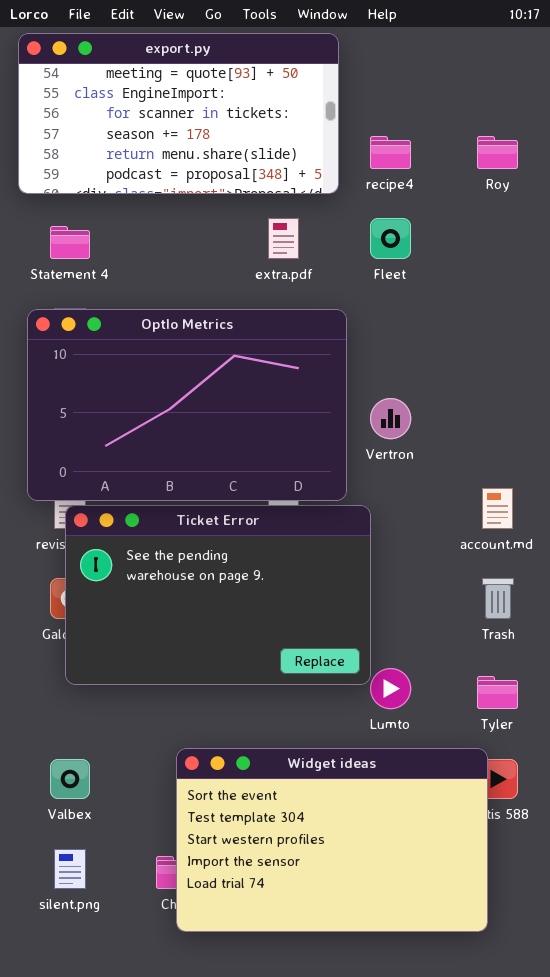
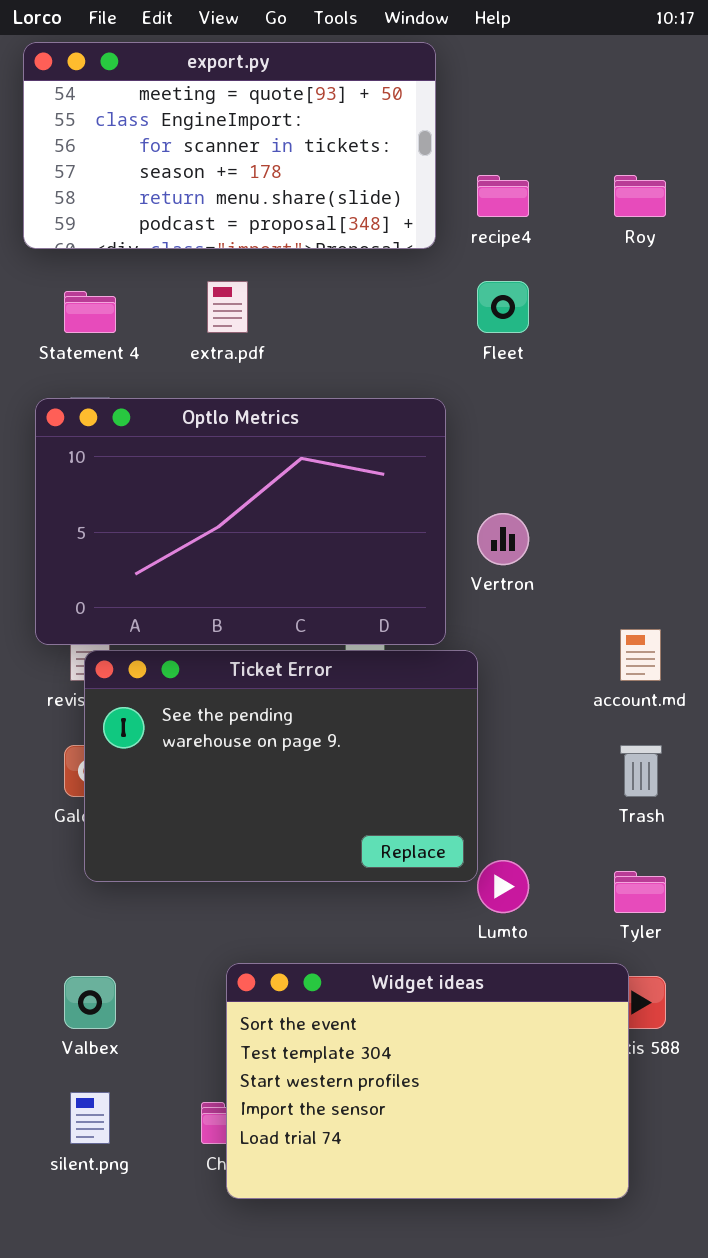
extra.pdf: [268,218,299,259] -> [207,281,248,333], moved

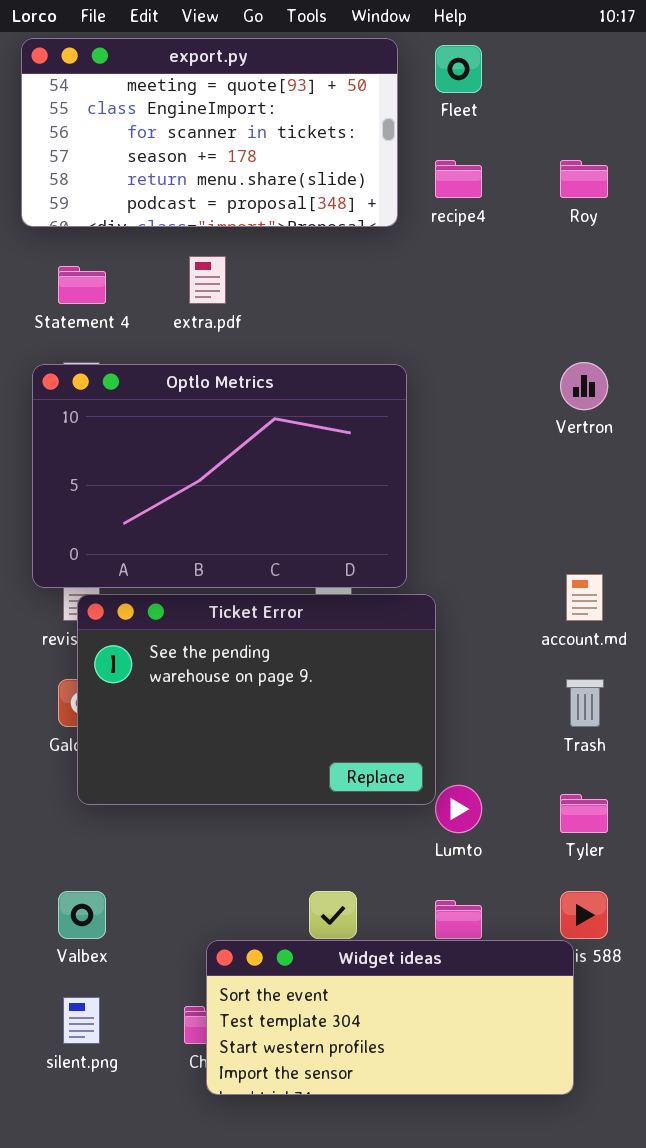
Fleet: [477,281,529,333] -> [435,45,482,93], moved
Vertron: [477,513,529,565] -> [560,362,608,410], moved
Widget ideas: [226,963,629,1199] -> [206,940,574,1095], resized

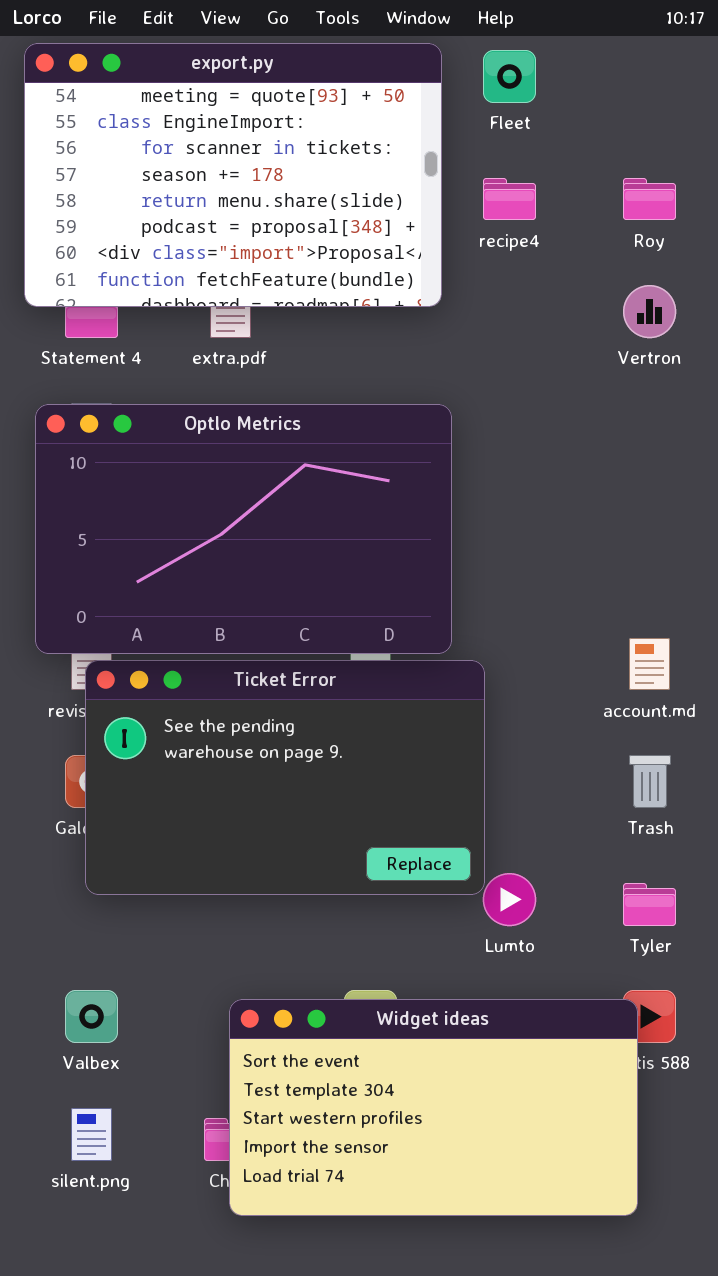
export.py: [21,38,398,227] -> [24,43,442,307], resized
Vertron: [560,362,608,410] -> [623,285,676,338], moved
Widget ideas: [206,940,574,1095] -> [229,999,638,1216], resized

